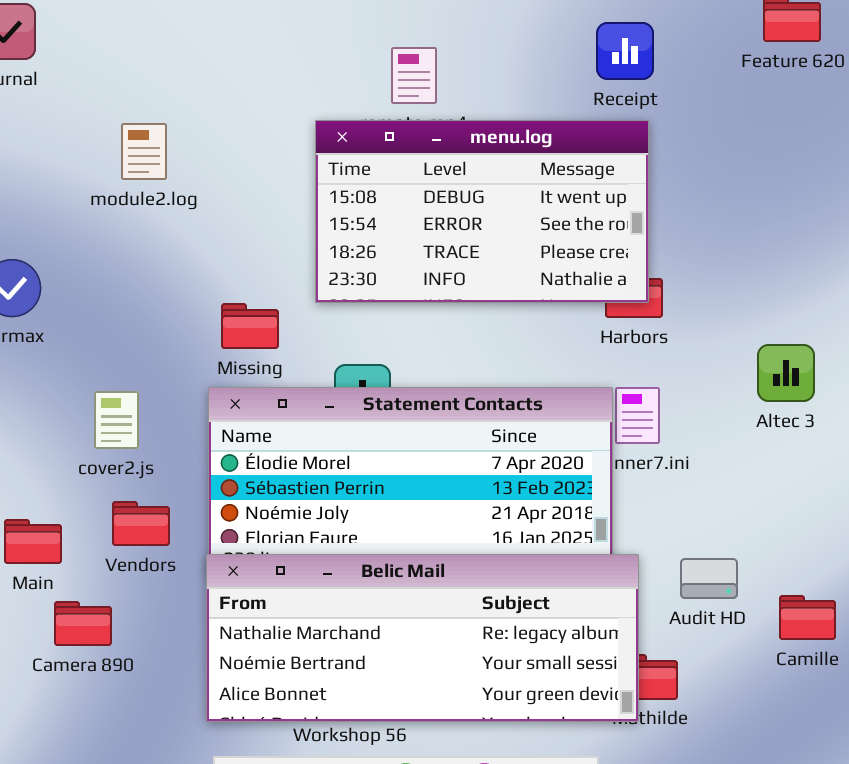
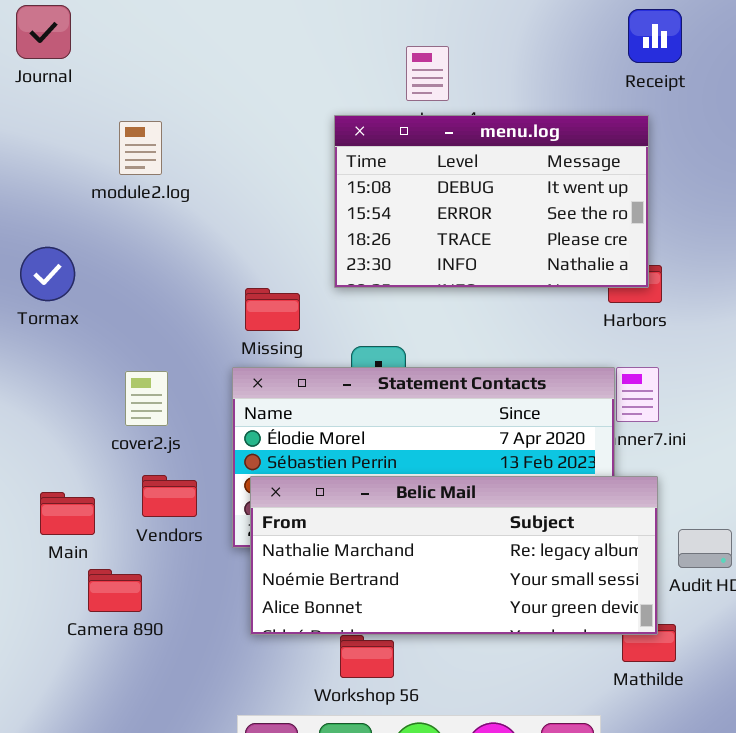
Receipt: [596,22,654,80] -> [628,9,682,63], moved
module2.log: [121,123,167,180] -> [119,121,162,175], moved
Belic Mail: [206,554,639,722] -> [250,476,658,635], moved

